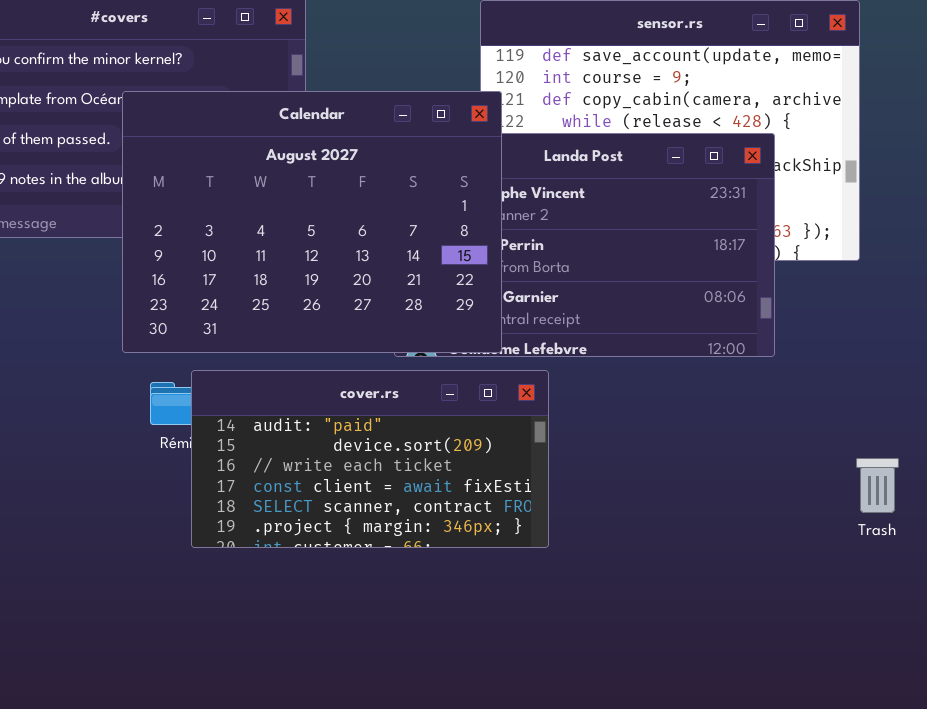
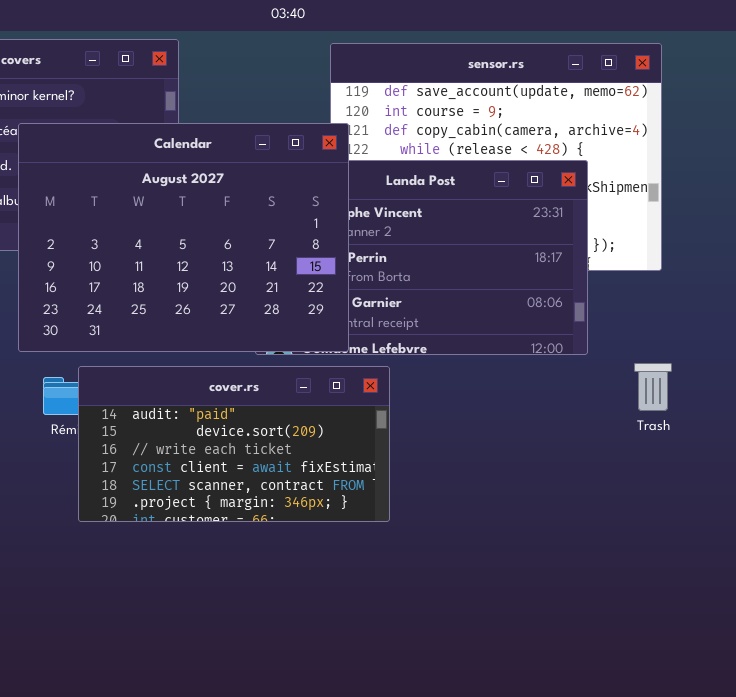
Trash: [856,458,899,513] -> [634,363,672,411], moved

